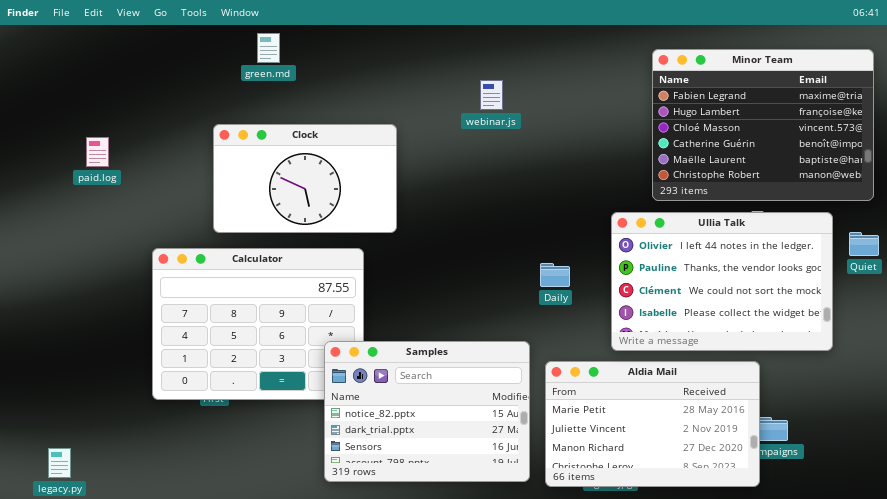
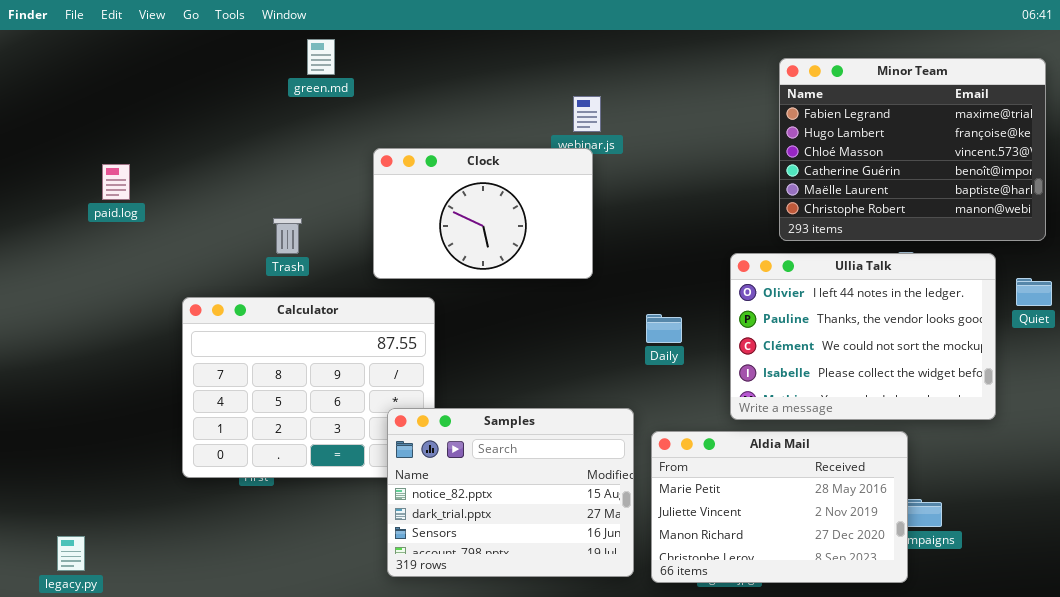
Clock: [213,124,397,233] -> [373,148,593,279], moved

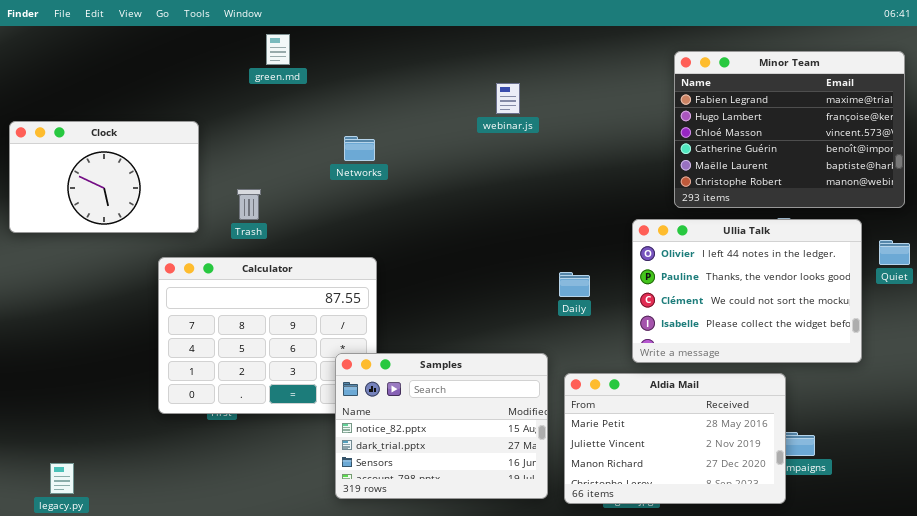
Clock: [373,148,593,279] -> [9,121,199,233], moved

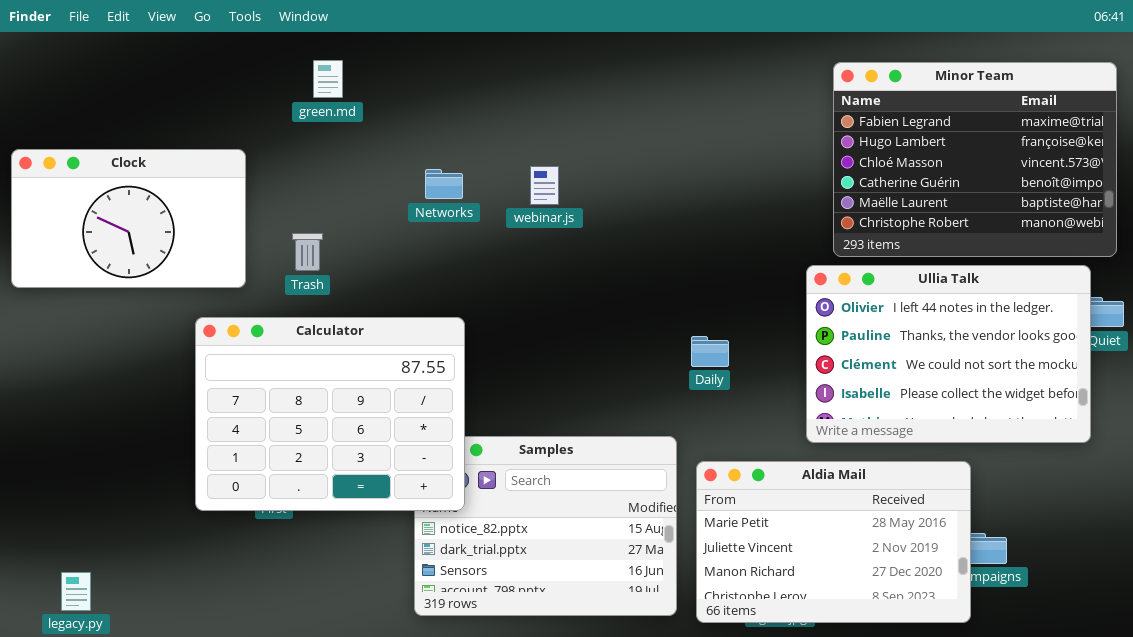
green.md: [266,34,290,65] -> [313,60,343,98], moved
webinar.js: [496,83,520,114] -> [530,166,559,205], moved
Ullia Talk: [632,219,862,363] -> [806,265,1091,443], moved
Calculator: [158,257,377,414] -> [195,317,465,511], raised

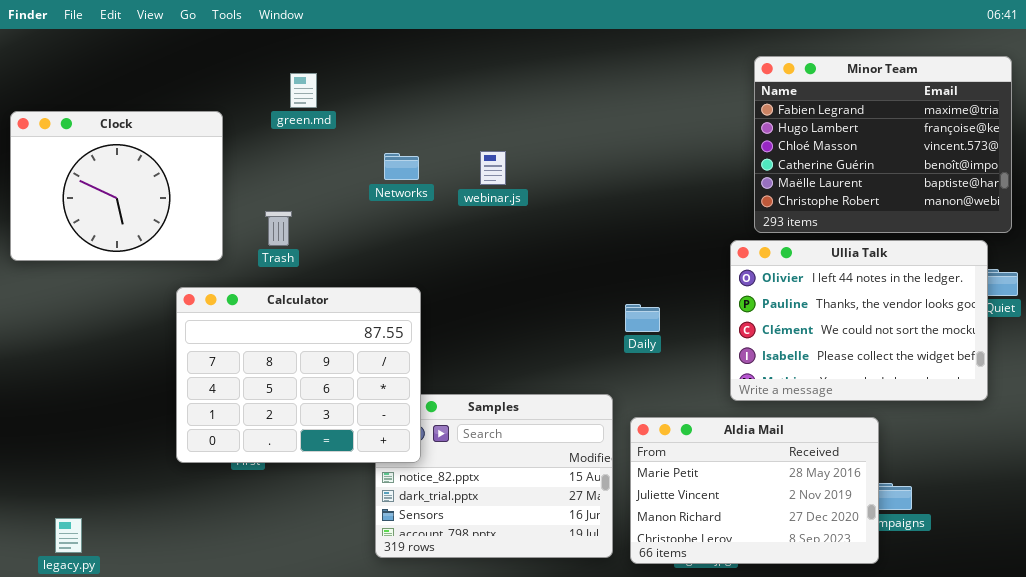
green.md: [313,60,343,98] -> [290,73,317,108], moved
Clock: [11,149,246,288] -> [10,111,223,261], resized

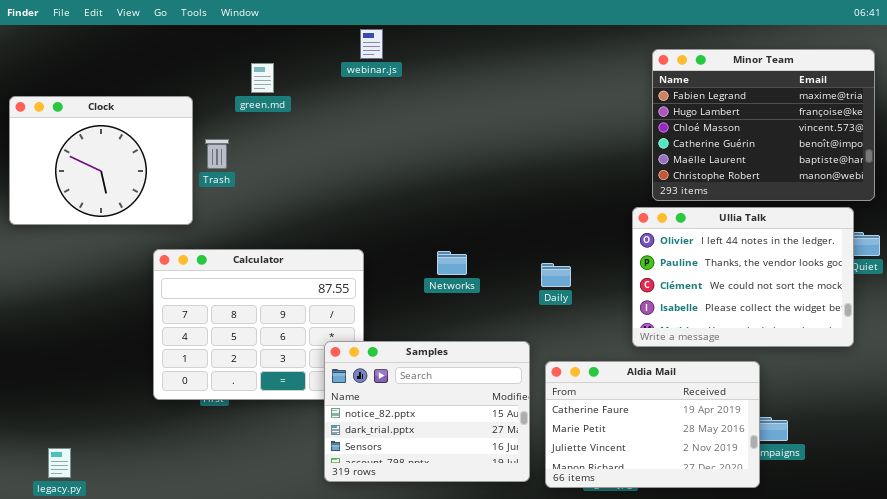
webinar.js: [480,151,506,185] -> [360,29,383,59], moved
Networks: [384,153,419,180] -> [437,251,467,275], moved
Trash: [265,211,292,246] -> [205,139,229,169], moved
Samples: [375,394,613,558] -> [324,341,530,482], raised
Aldia Mail: [630,417,879,564] -> [545,361,760,488], scrolled up 1 row

